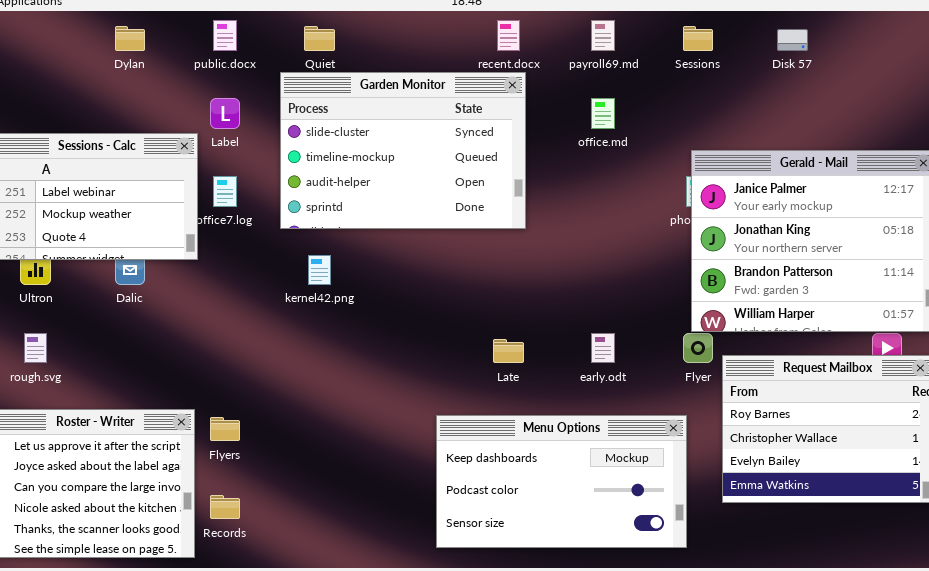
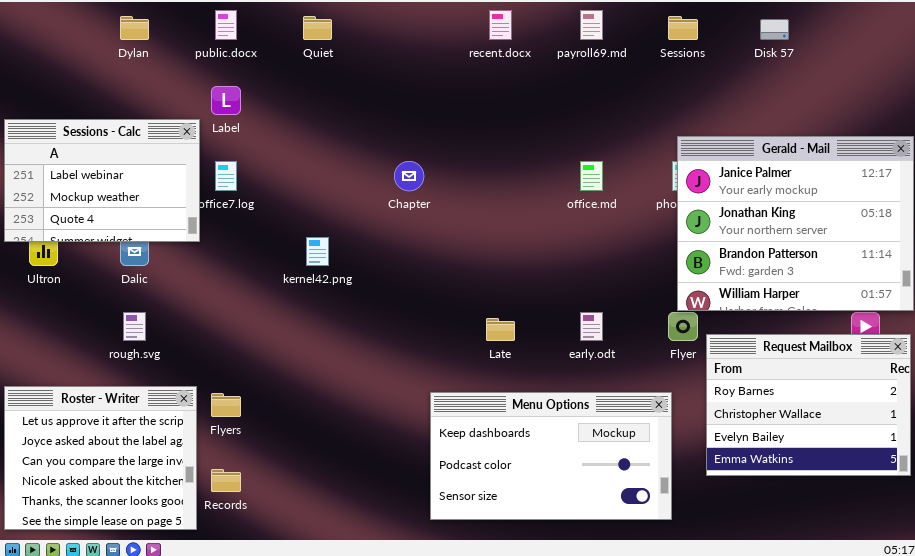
Garden Monitor: [280,72,526,229] -> none, closed
office.md: [591,98,615,129] -> [580,161,603,191], moved
rough.svg: [24,333,47,363] -> [123,312,146,341], moved

